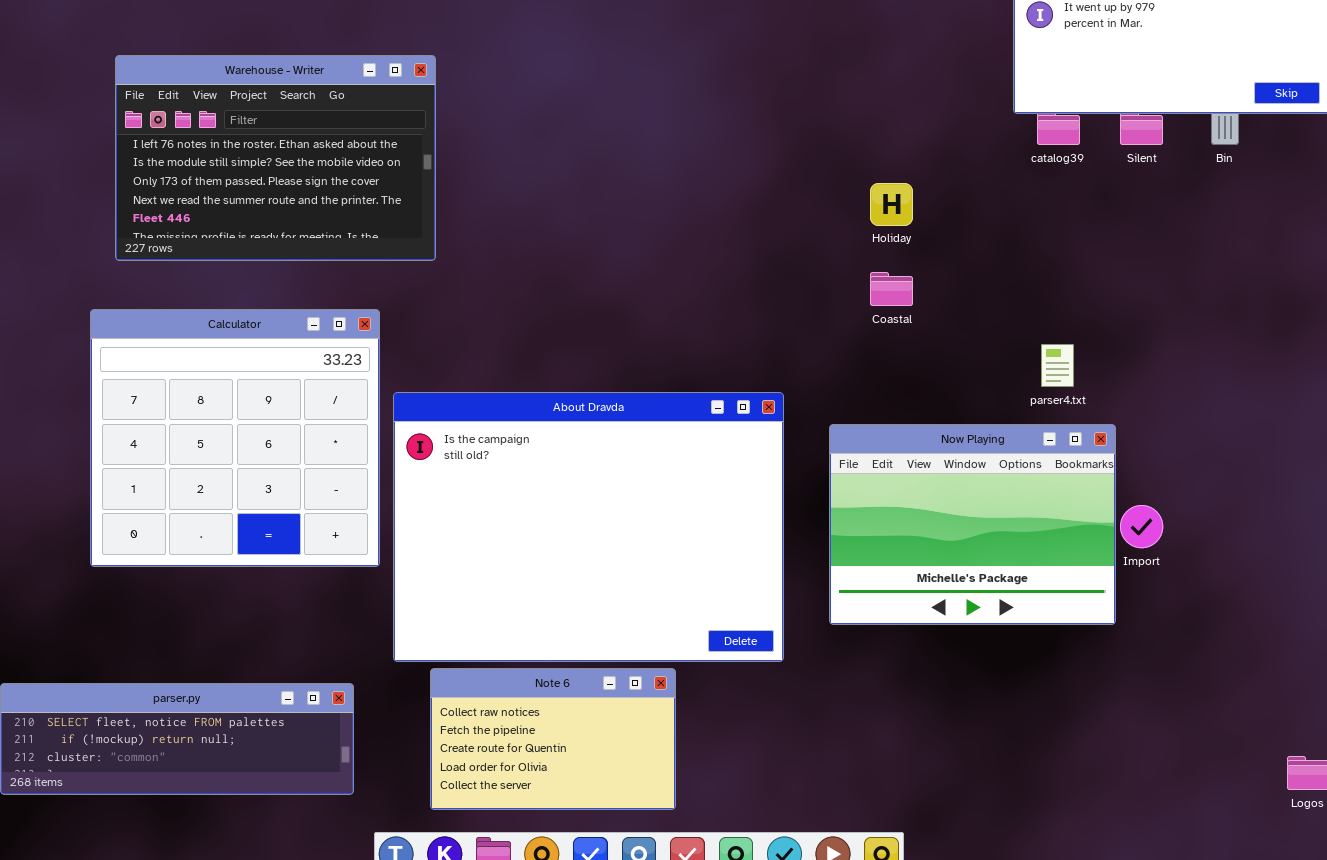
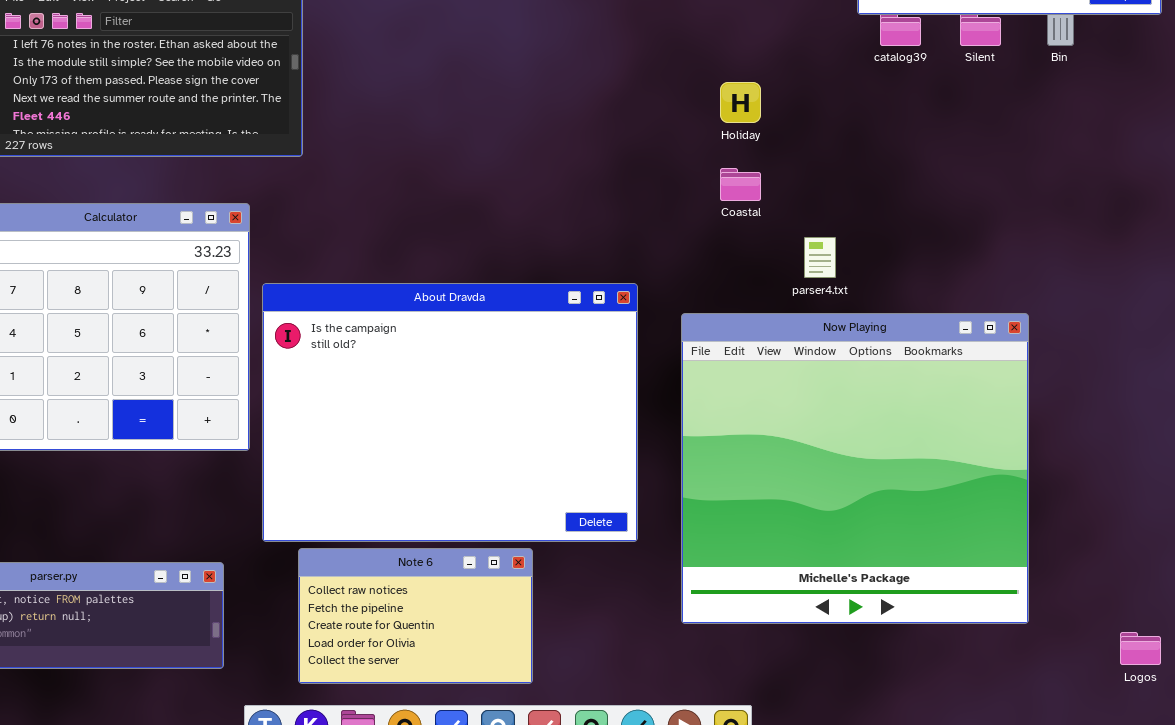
parser4.txt: [1041,344,1074,387] -> [804,237,836,278], moved
Now Playing: [829,424,1116,625] -> [681,313,1029,624], resized

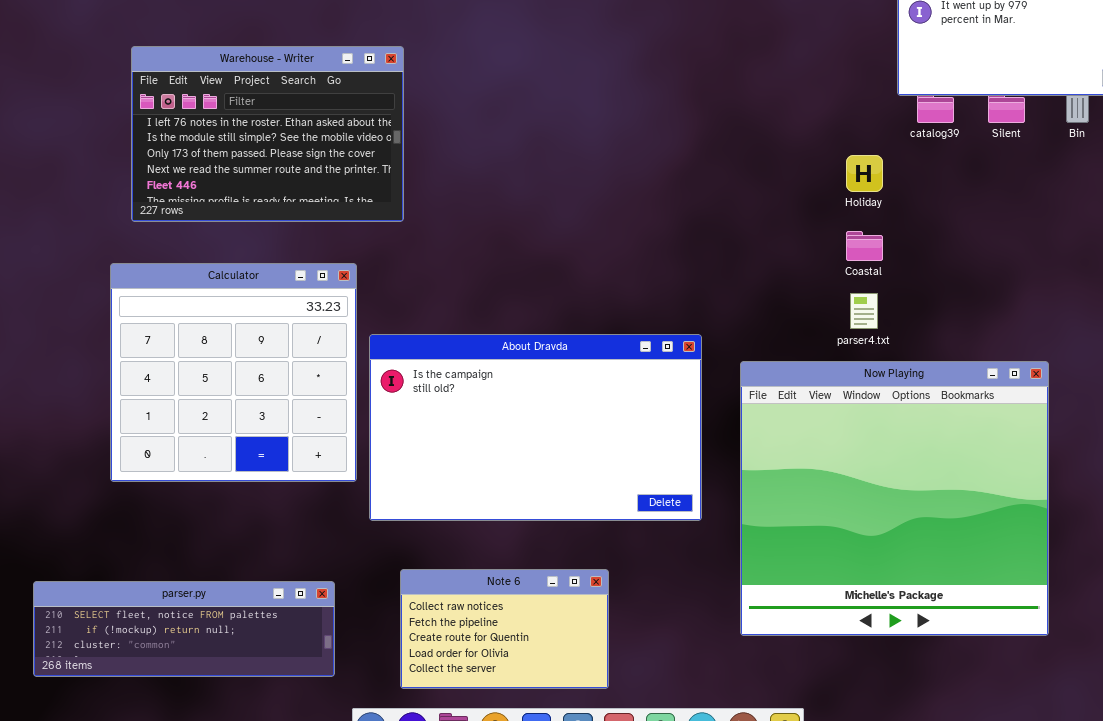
Holiday: [720,82,761,123] -> [846,155,883,192], moved
Coastal: [720,168,761,201] -> [846,231,883,261], moved
About Dravda: [262,283,638,542] -> [369,334,702,521], resized

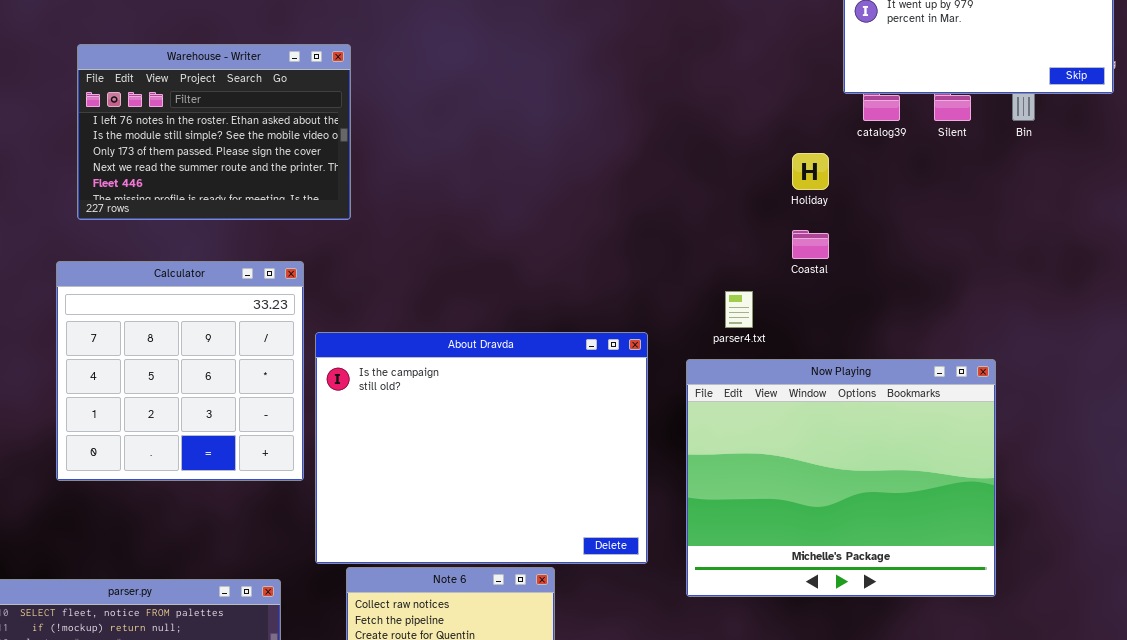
parser4.txt: [850,293,878,329] -> [725,291,753,328], moved
About Dravda: [369,334,702,521] -> [315,332,648,564], resized
Now Playing: [740,361,1049,636] -> [686,359,996,597], resized

